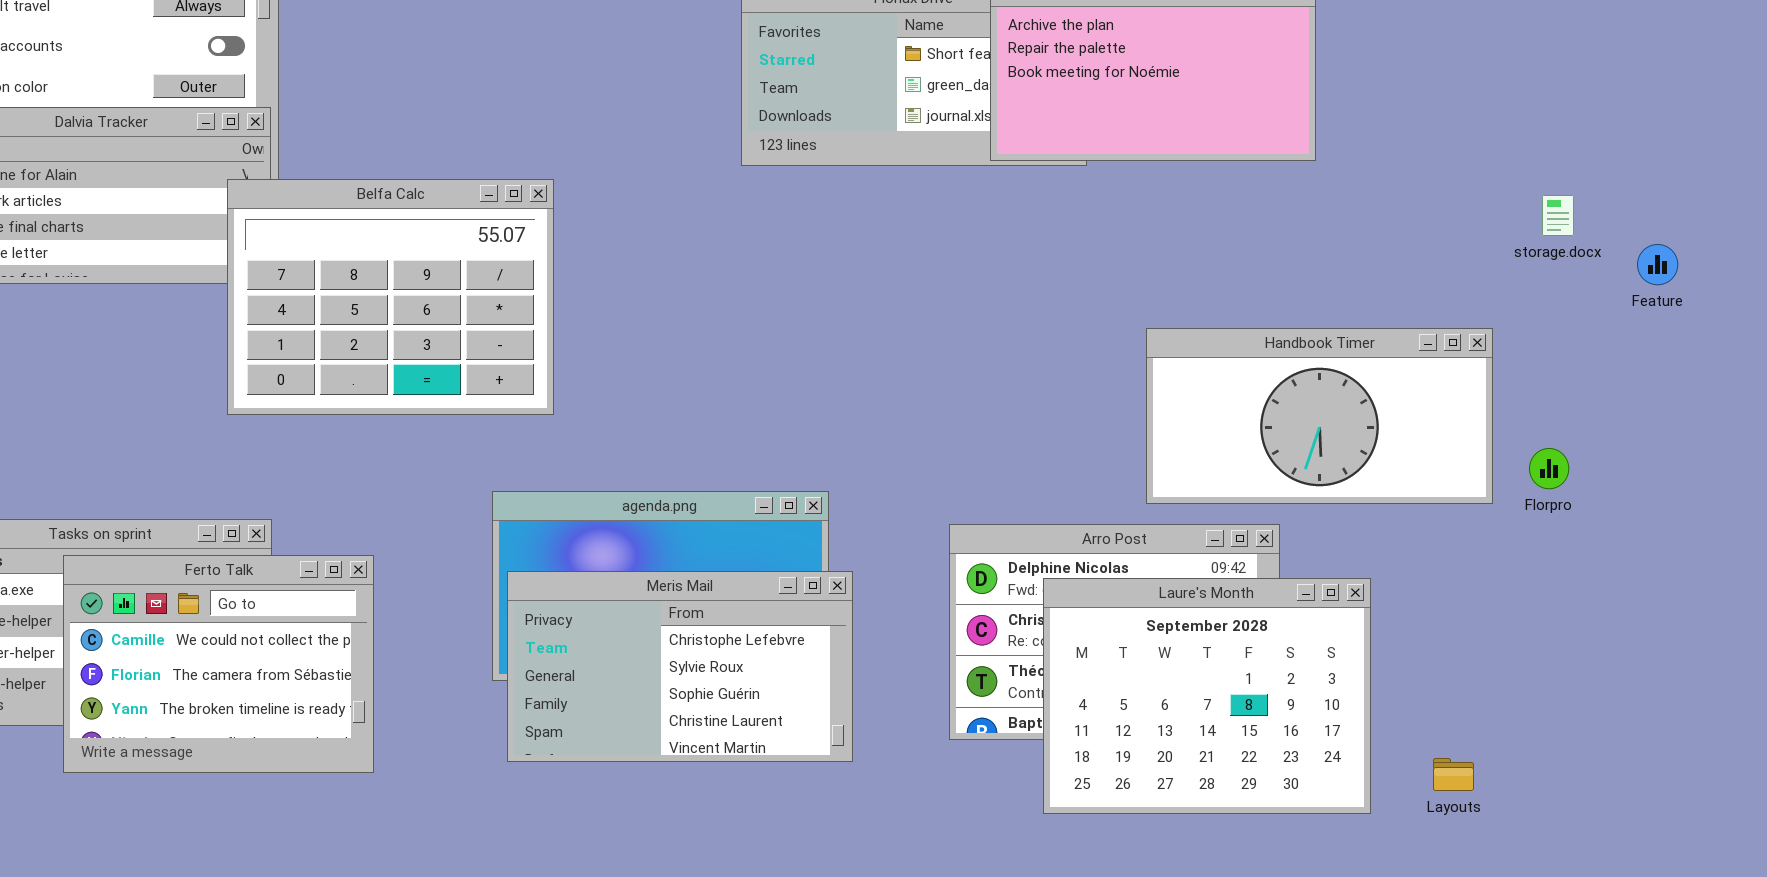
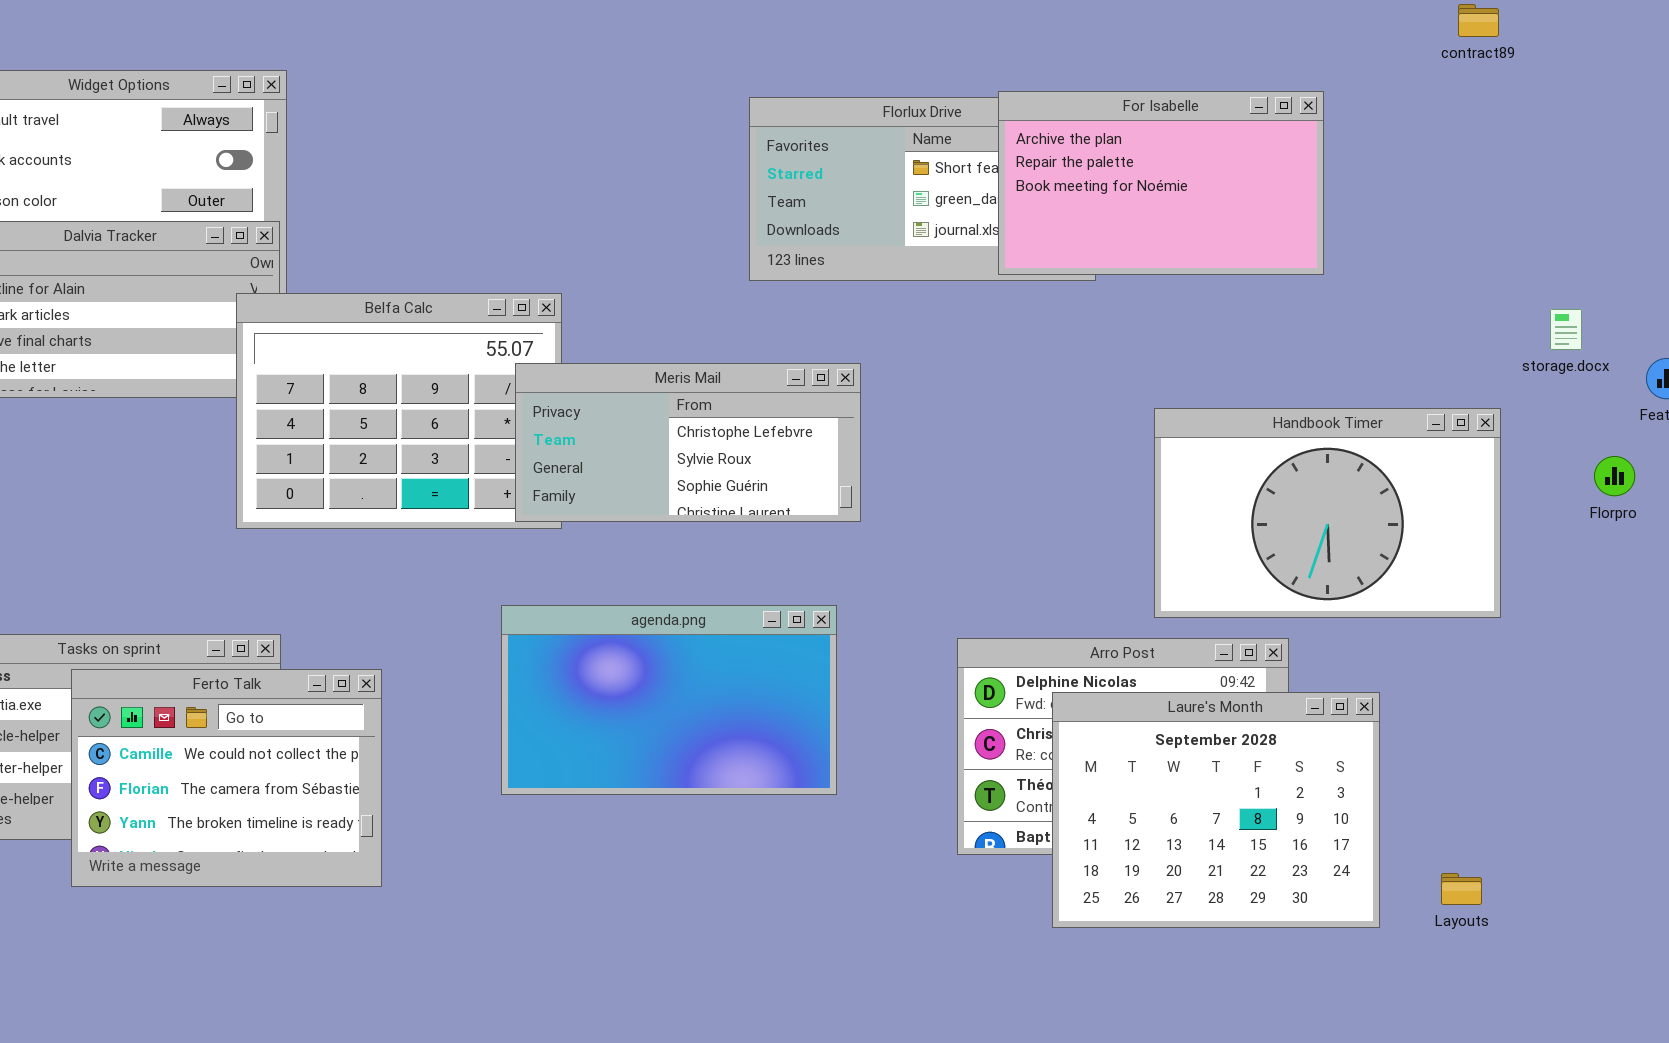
Handbook Timer: [1146,328,1493,504] -> [1154,408,1501,618], resized
Florpro: [1529,448,1569,489] -> [1594,456,1635,496], moved
Meris Mail: [507,571,853,762] -> [515,363,861,522], moved, resized

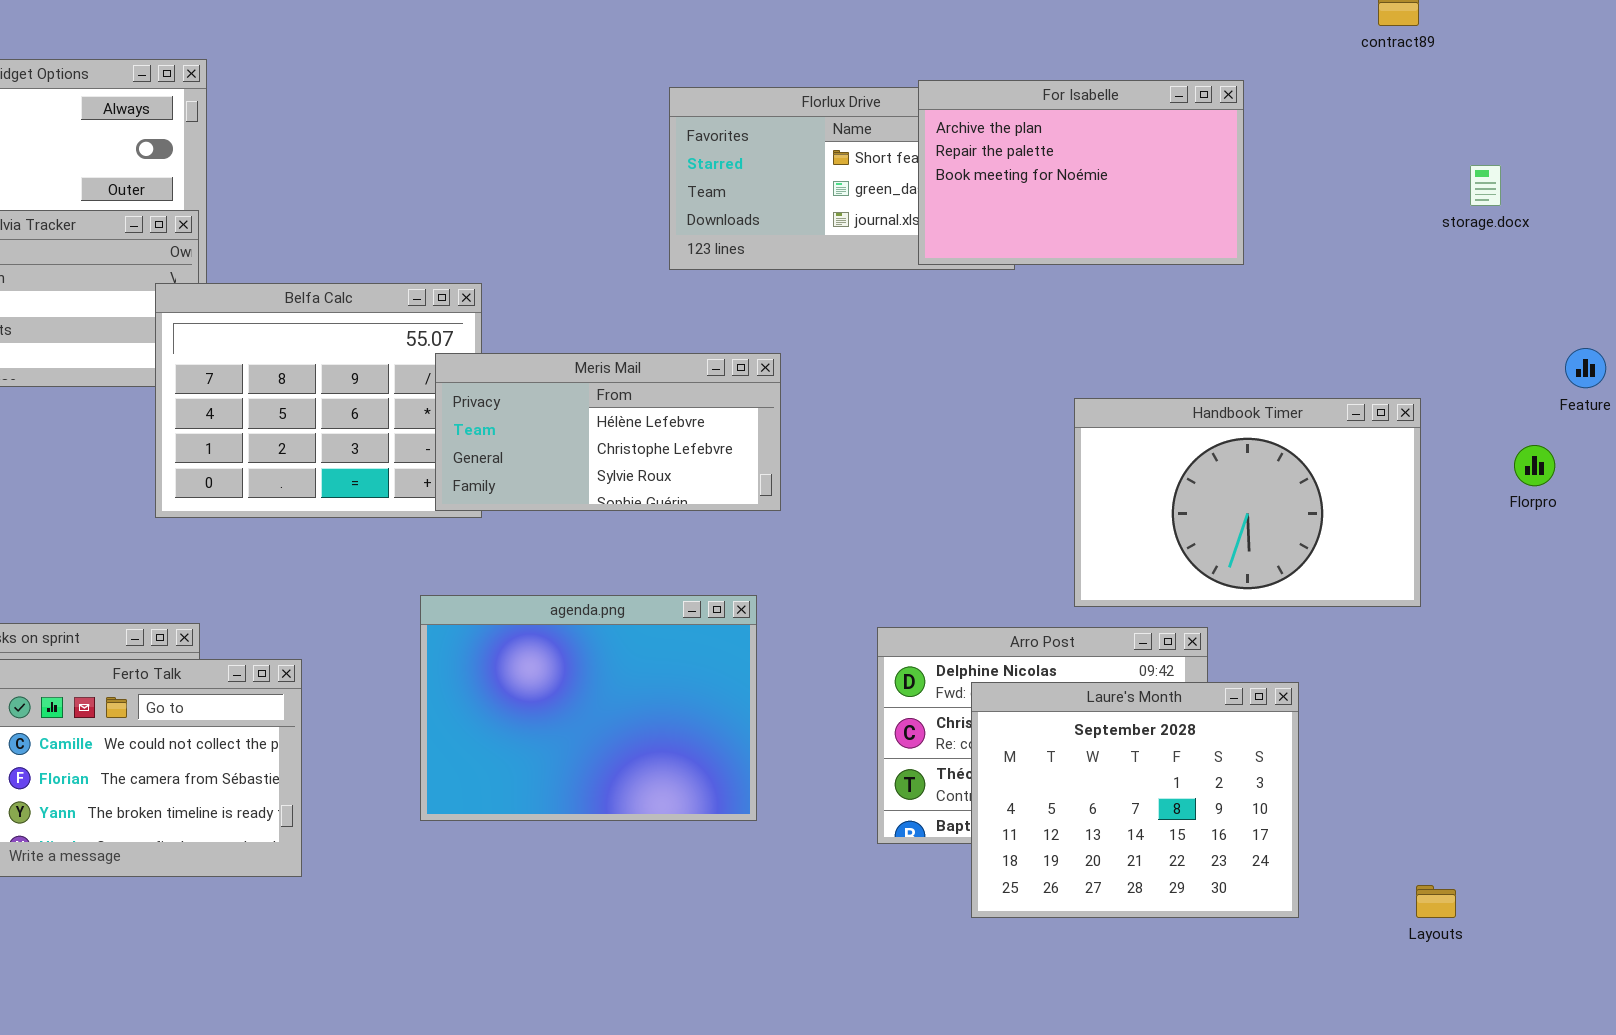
storage.docx: [1550,309,1582,350] -> [1470,165,1501,206], moved
Meris Mail: [515,363,861,522] -> [435,353,781,511], scrolled up 1 row
agenda.png: [501,605,837,795] -> [420,595,757,821], resized
Layouts: [1441,873,1482,905] -> [1416,885,1456,918], moved

